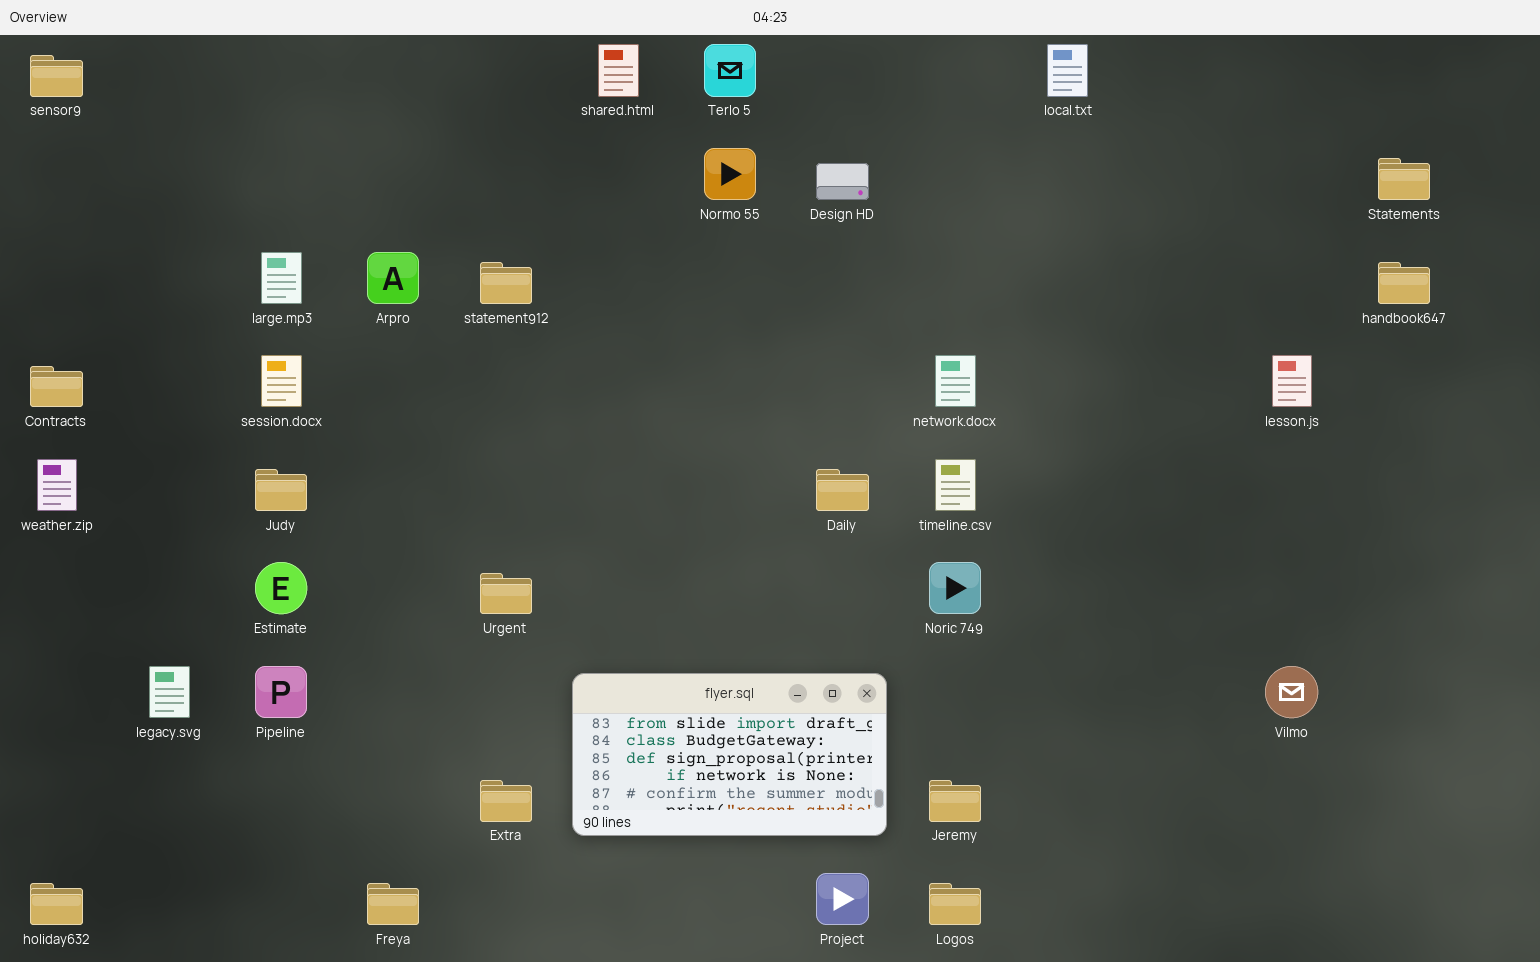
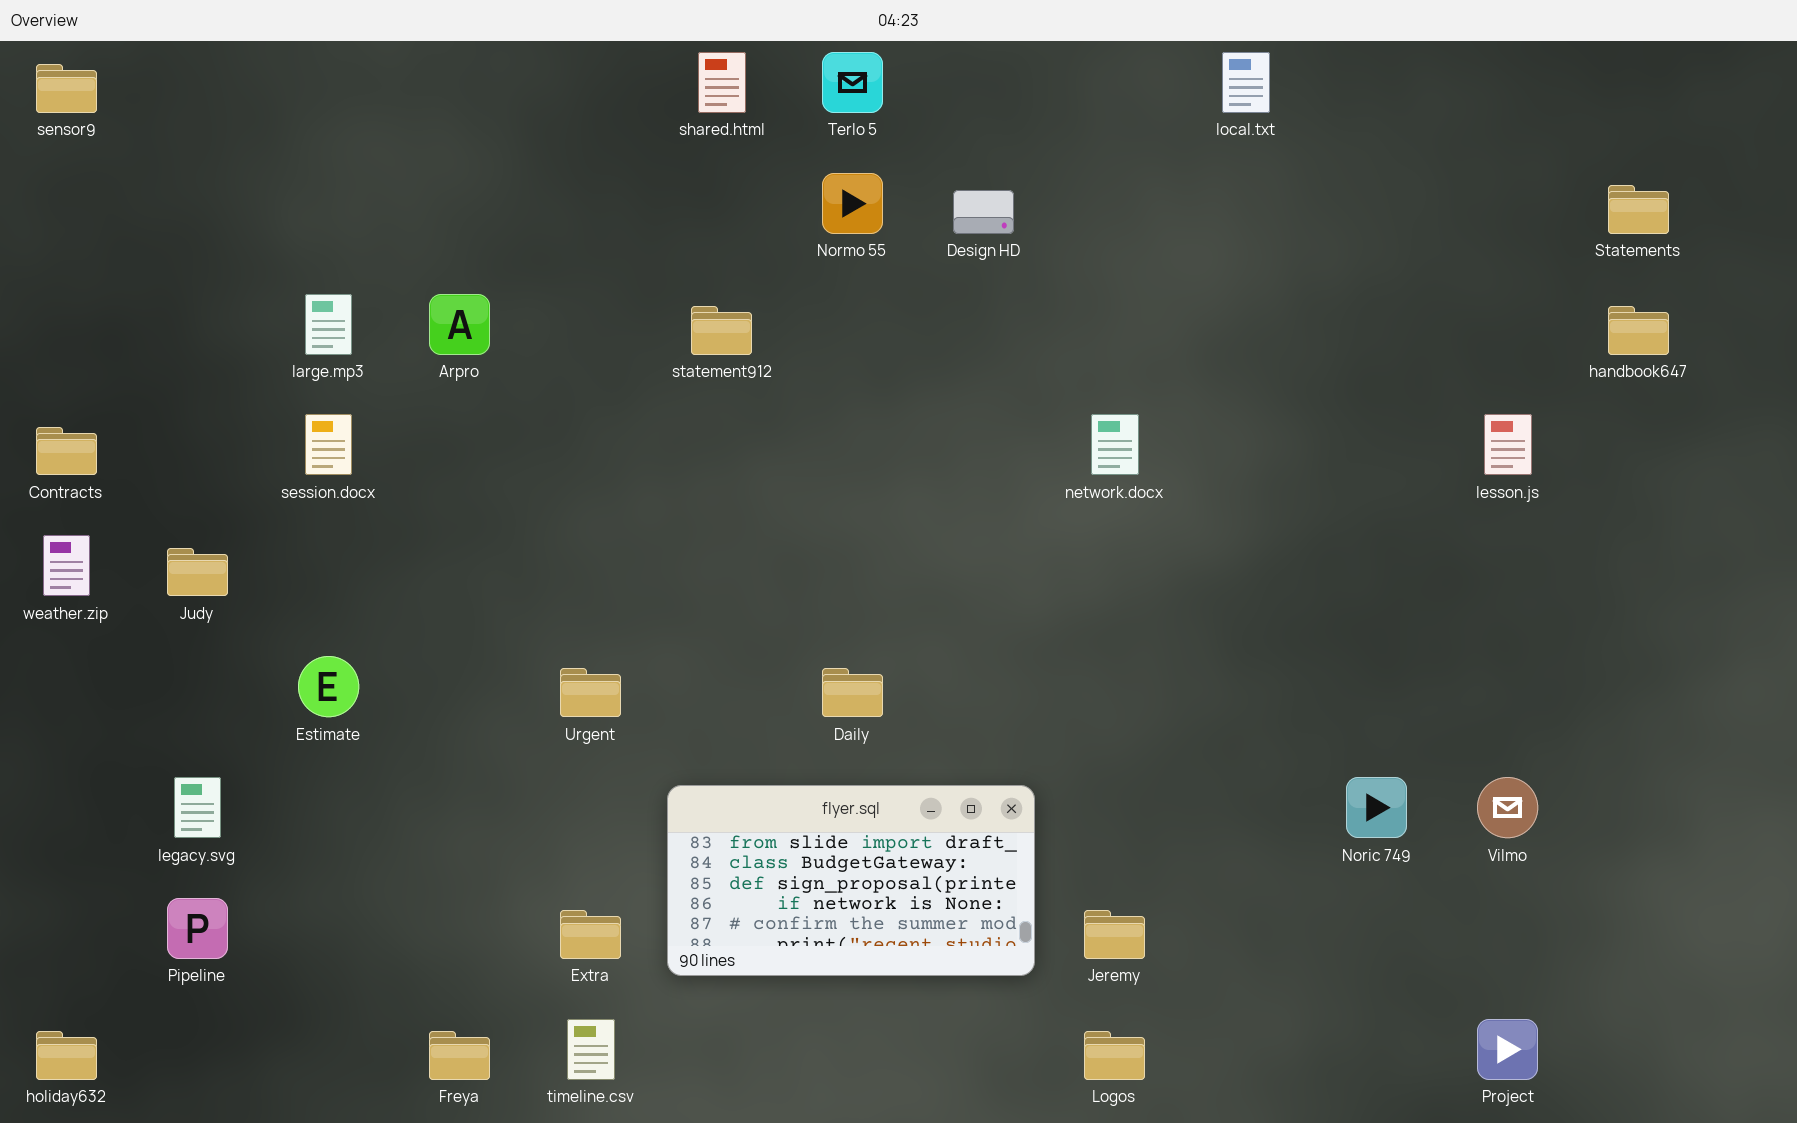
statement912: [480,262,532,304] -> [691,306,752,355], moved
timeline.csv: [935,459,976,511] -> [567,1019,615,1080], moved
Judy: [255,469,307,511] -> [167,548,228,596], moved
Daily: [816,469,869,511] -> [822,668,883,717], moved
Noric 749: [929,562,981,614] -> [1346,777,1407,838], moved
Pipeline: [255,666,307,718] -> [167,898,228,959], moved
Project: [816,873,869,925] -> [1477,1019,1538,1080], moved

